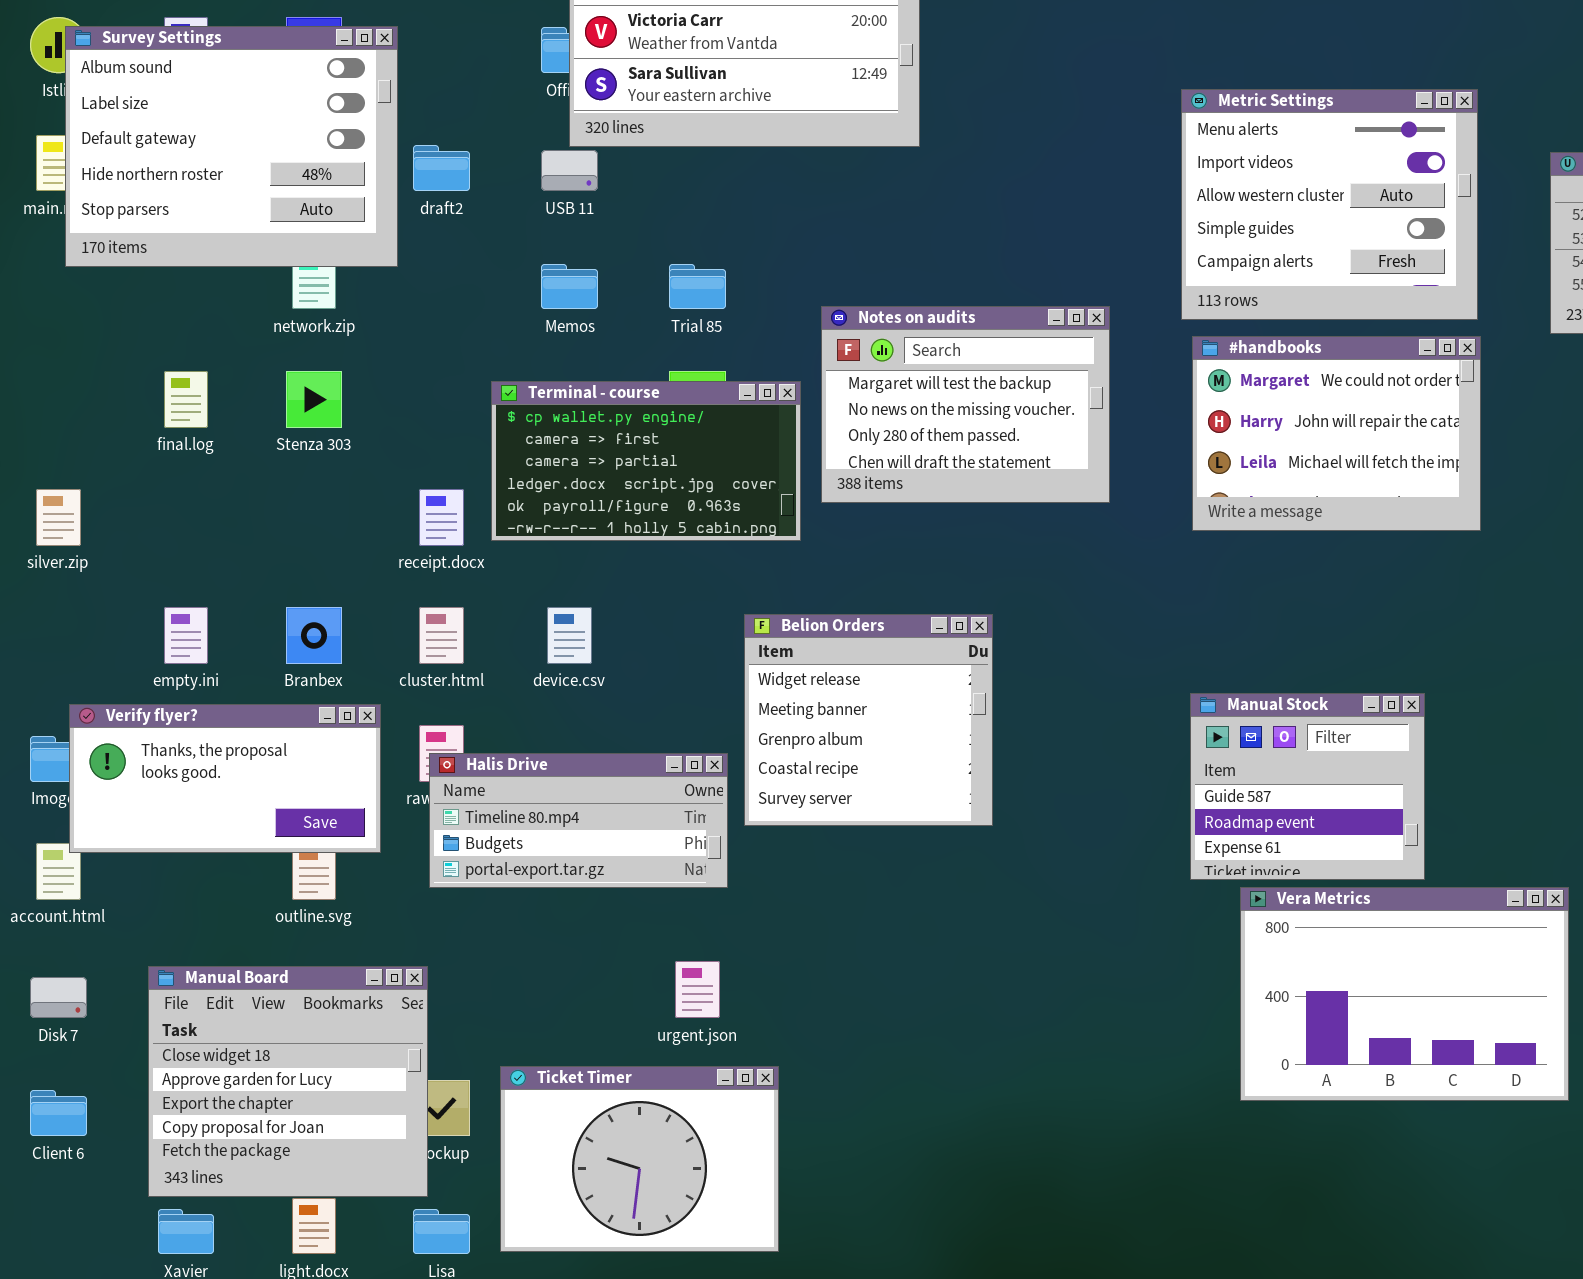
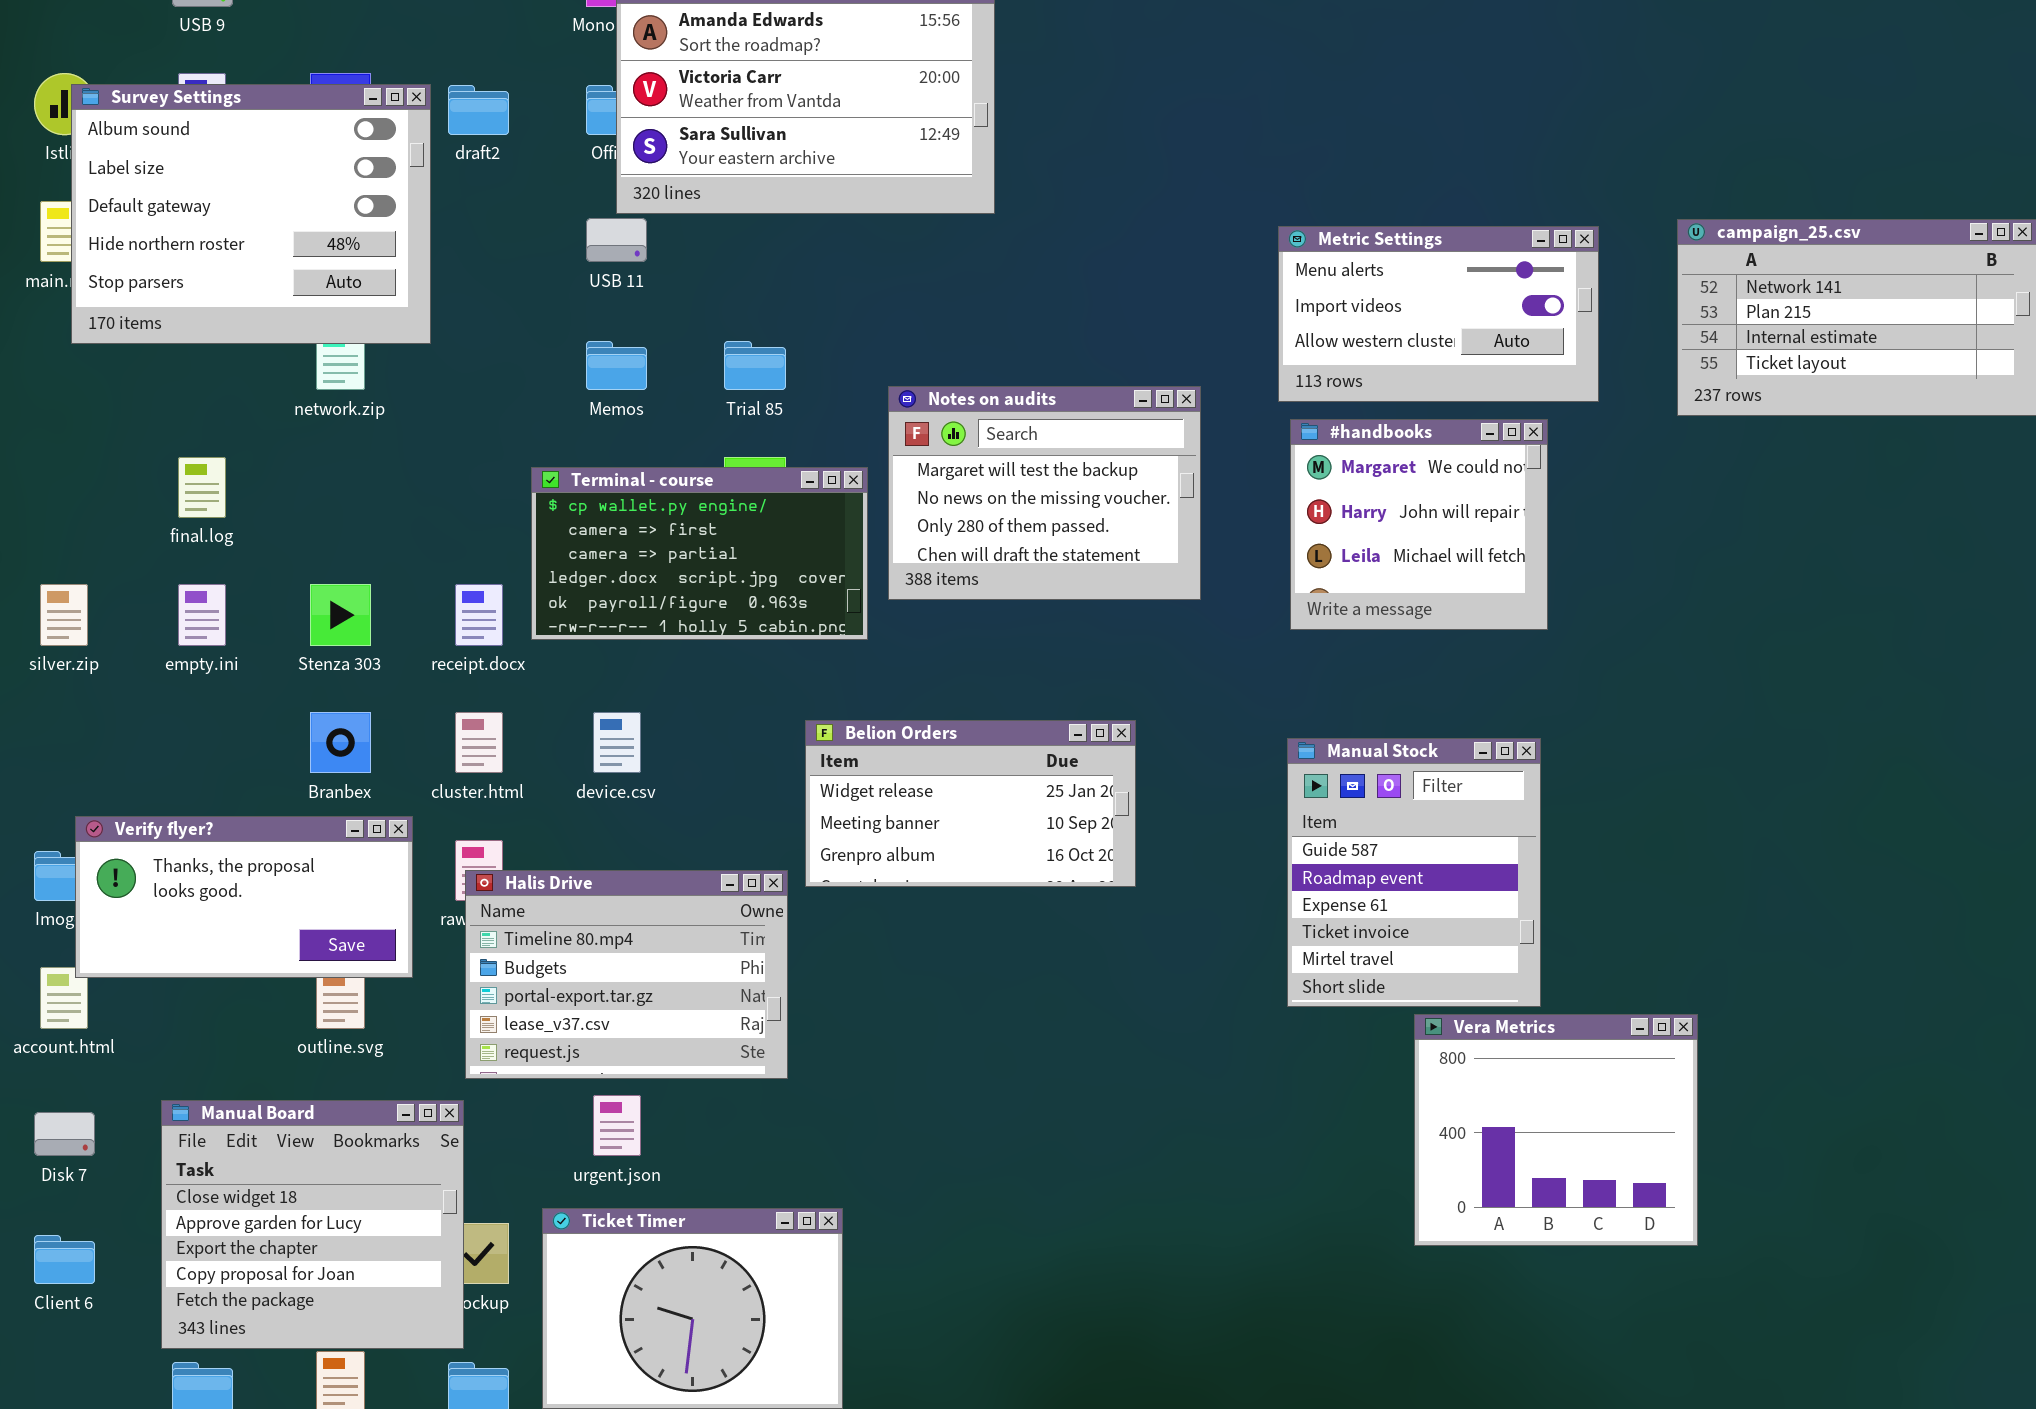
Metric Settings: [1181,89,1478,320] -> [1278,226,1599,402], resized
draft2: [413,145,470,191] -> [448,85,509,135], moved
#handbooks: [1192,336,1481,531] -> [1290,419,1548,630], resized
Stenza 303: [286,371,342,428] -> [310,584,371,646], moved
empty.ini: [164,607,208,664] -> [178,584,226,646], moved
Belion Orders: [744,614,993,826] -> [805,720,1136,887], resized
Manual Stock: [1190,693,1425,880] -> [1287,738,1541,1007], resized
Halis Drive: [429,753,728,888] -> [465,870,788,1079], resized
Vera Metrics: [1240,887,1569,1101] -> [1414,1014,1698,1246], resized
urgent.json: [675,961,720,1018] -> [593,1095,641,1156], moved

